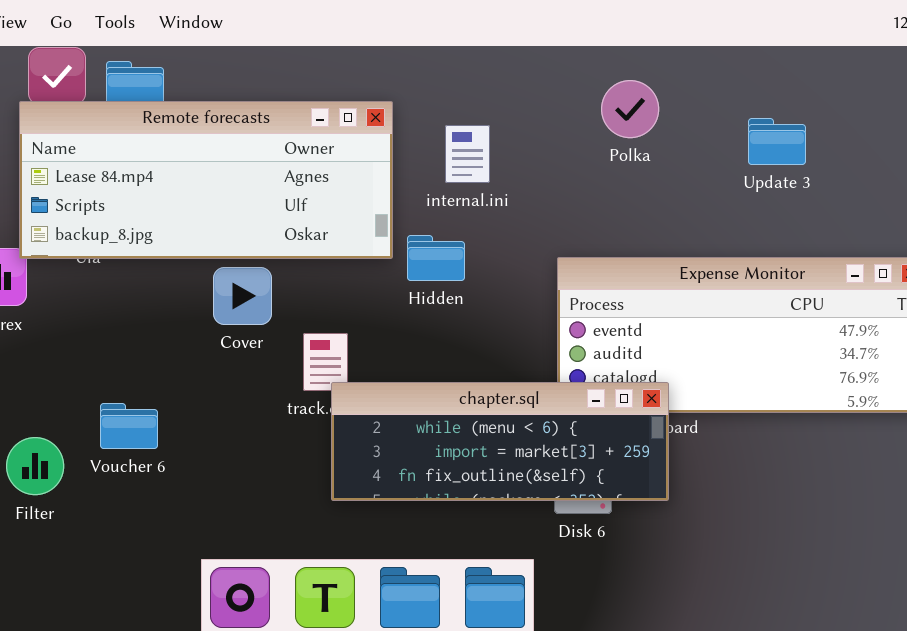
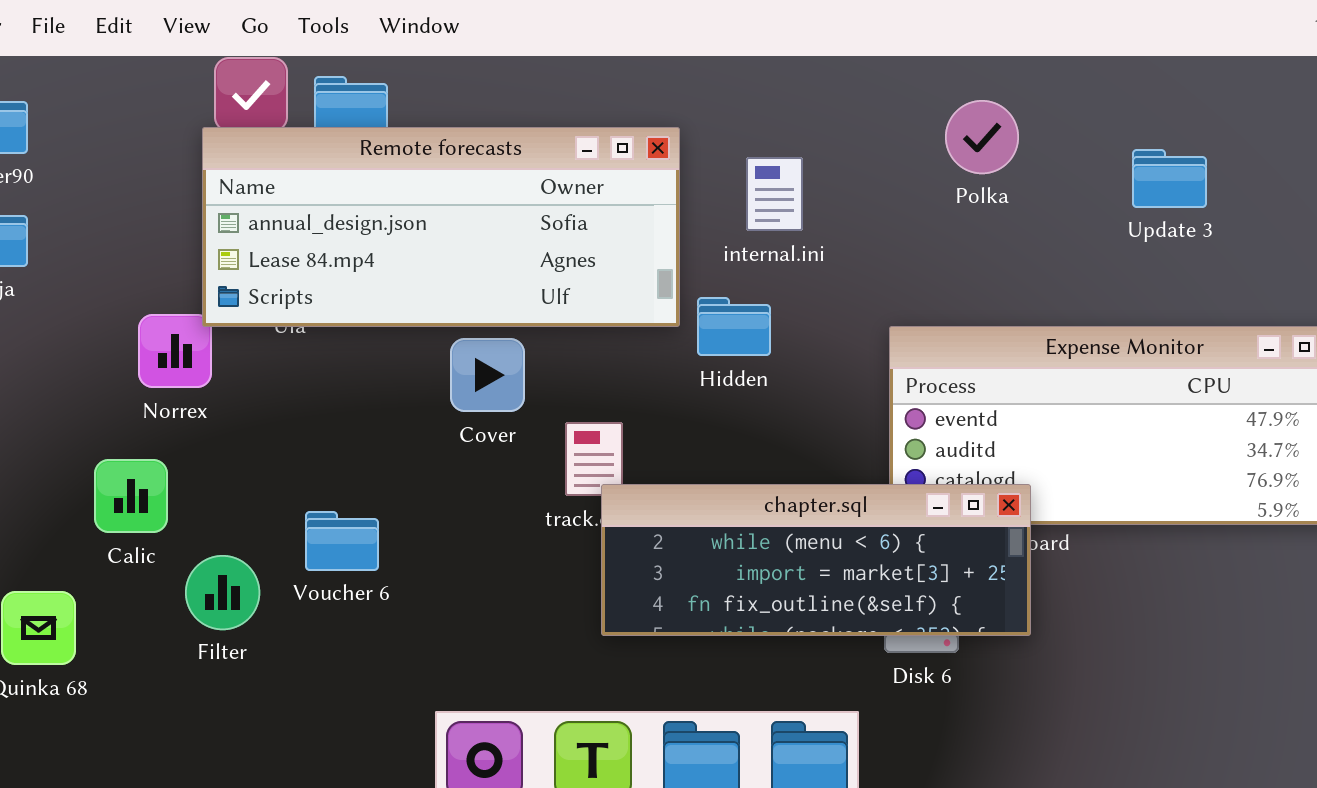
Remote forecasts: [19,101,393,259] -> [202,127,680,327], scrolled up 1 row

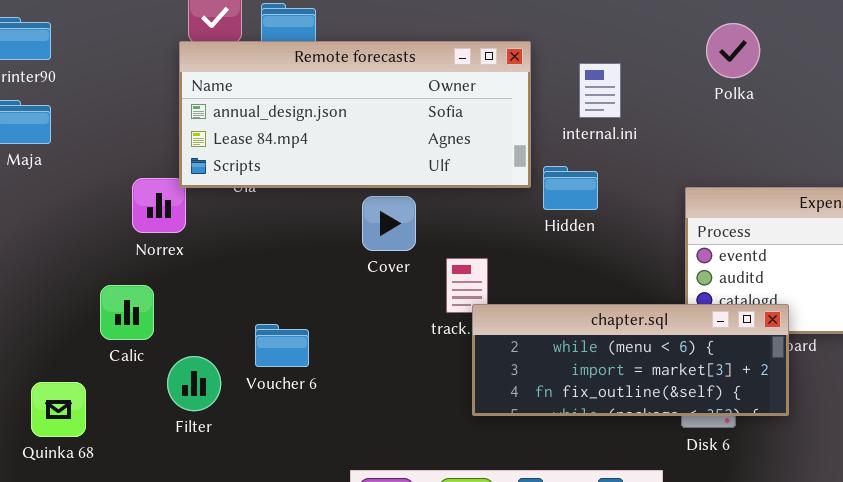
Polka: [945,100,1019,174] -> [706,23,760,78], moved

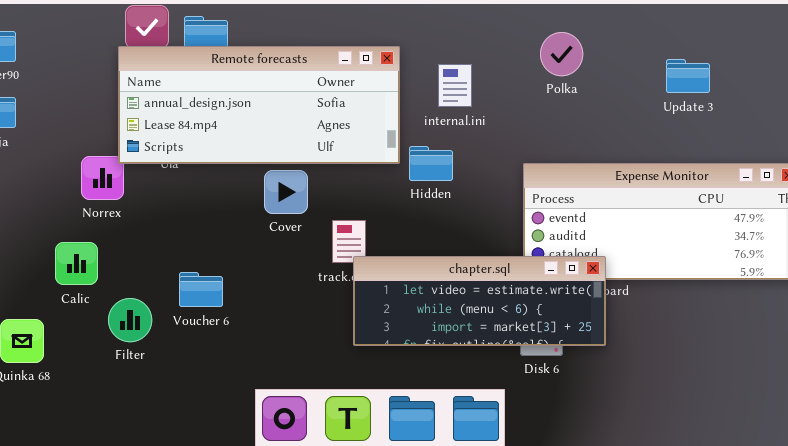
chapter.sql: [472,304,789,416] -> [353,256,606,346], scrolled up 1 row

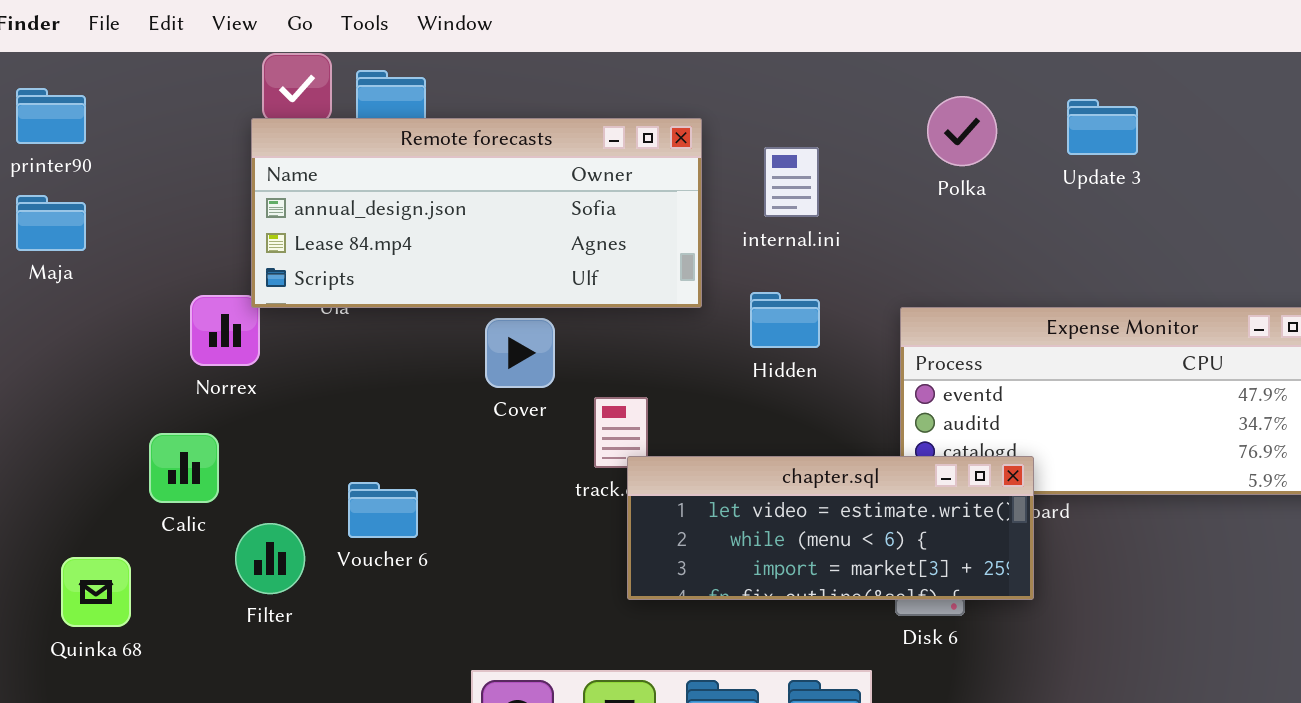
Update 3: [666,59,710,93] -> [1067,99,1138,155], moved
Hidden: [409,146,453,181] -> [750,292,820,348], moved

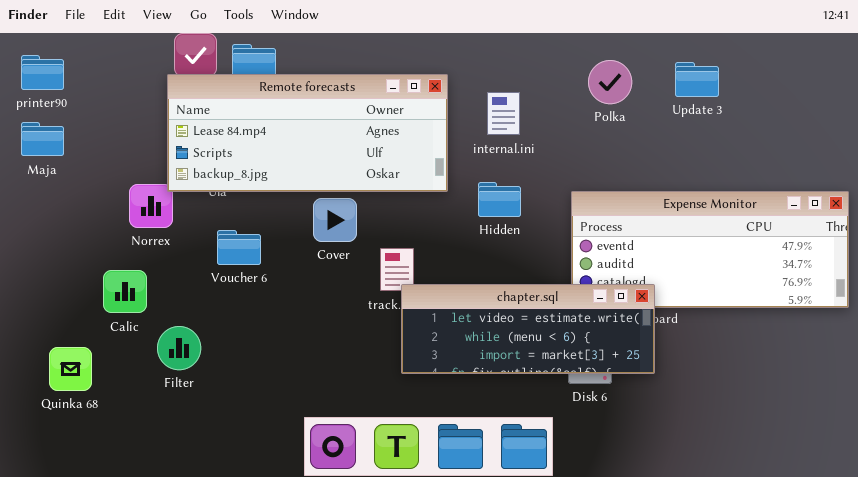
Remote forecasts: [251,118,702,308] -> [167,74,448,192], scrolled down 1 row
Voucher 6: [348,482,418,538] -> [217,230,261,265], moved

